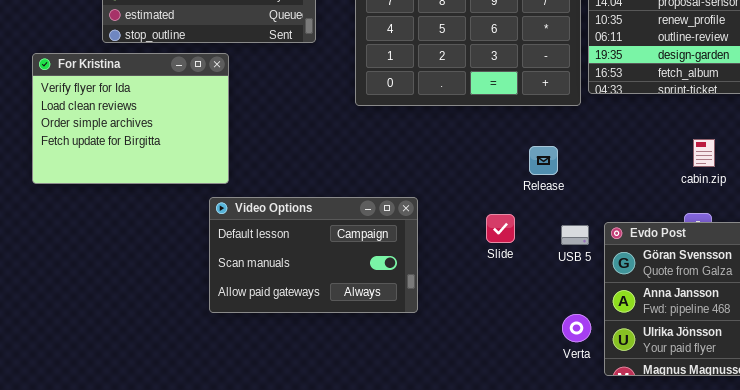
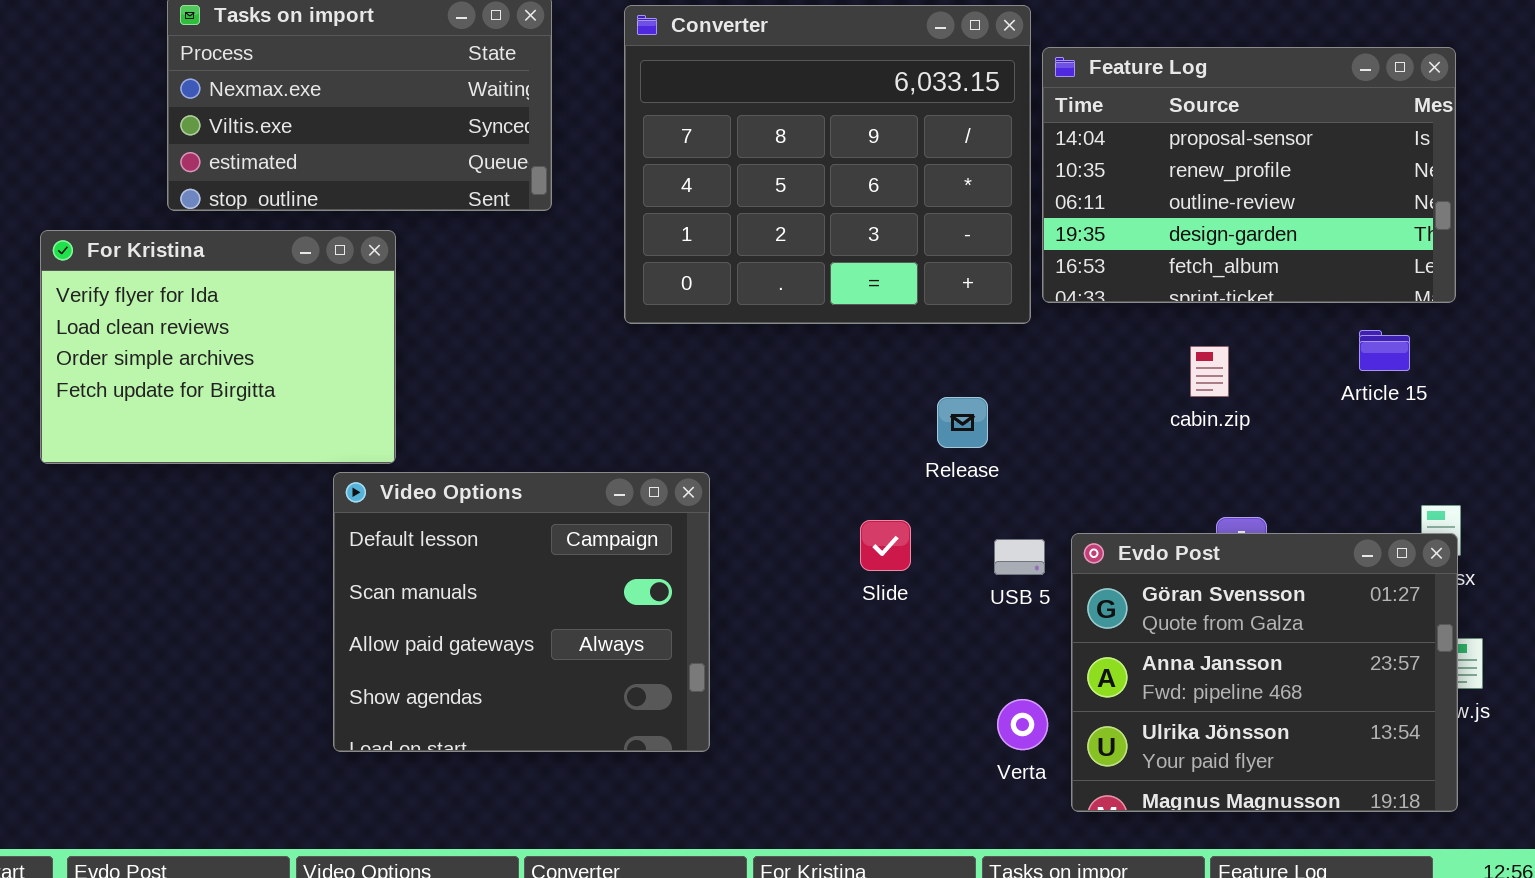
cabin.zip: [693,139,715,167] -> [1190,346,1229,397], moved
Video Options: [209,197,418,313] -> [333,472,710,752], moved, resized

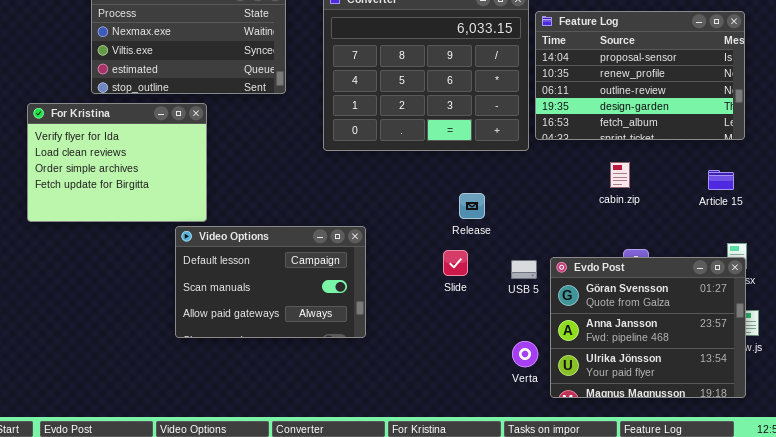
Article 15: [1359,330,1410,371] -> [708,170,734,190], moved
Release: [937,397,988,448] -> [459,193,485,219], moved
Video Options: [333,472,710,752] -> [175,226,366,338], resized

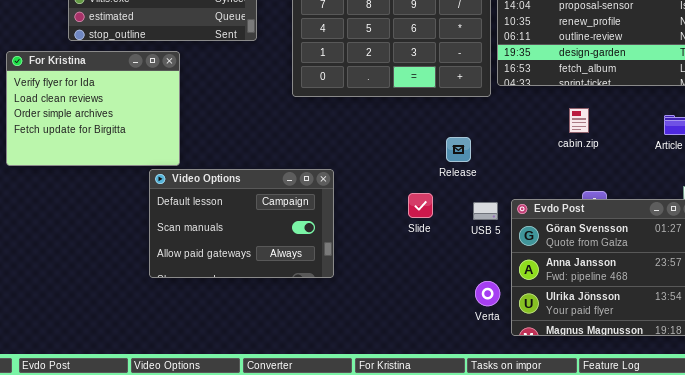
Release: [459,193,485,219] -> [446,137,471,162], moved

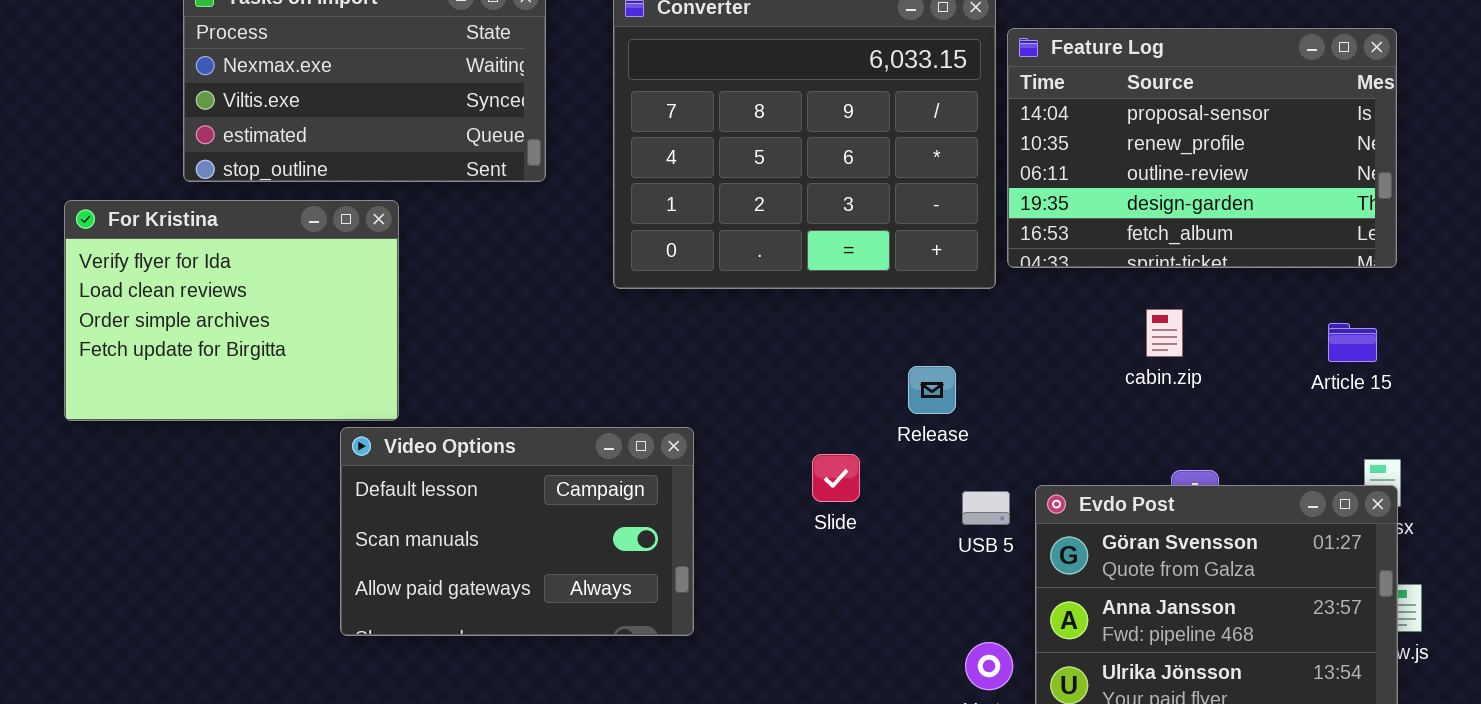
Slide: [408,193,433,218] -> [812,454,860,502], moved

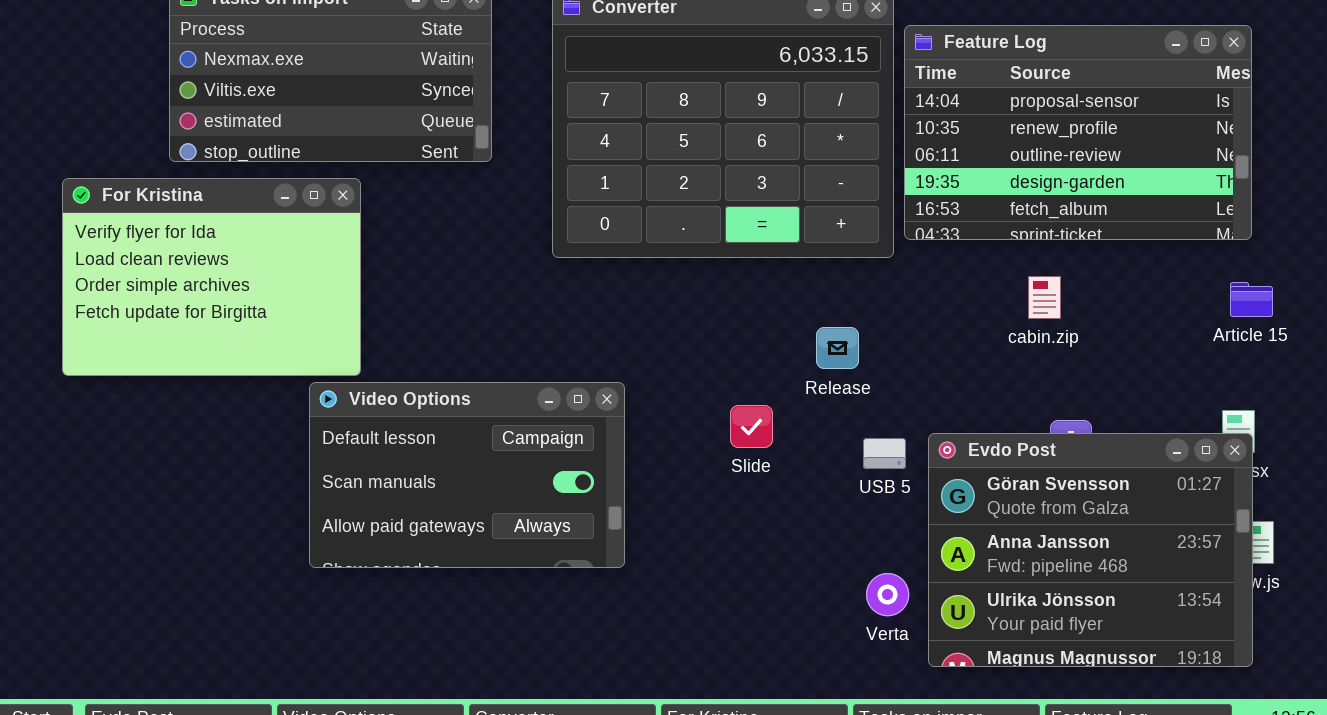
Article 15: [1328,323,1377,362] -> [1230,282,1273,317], moved

